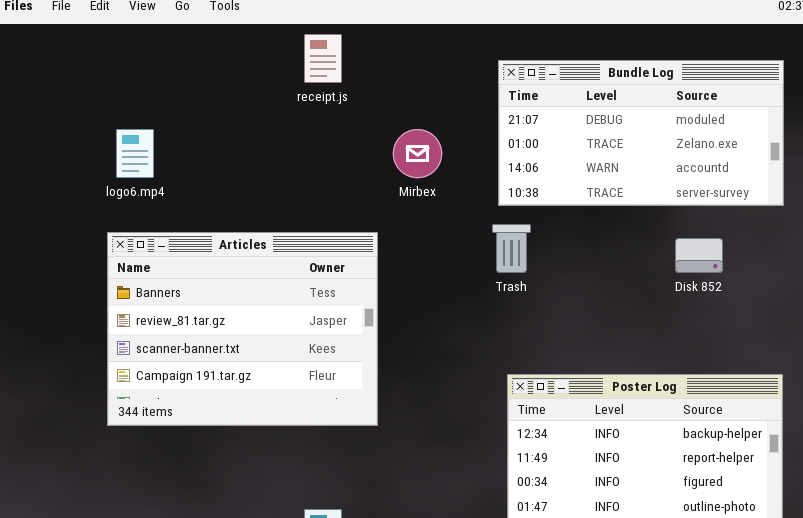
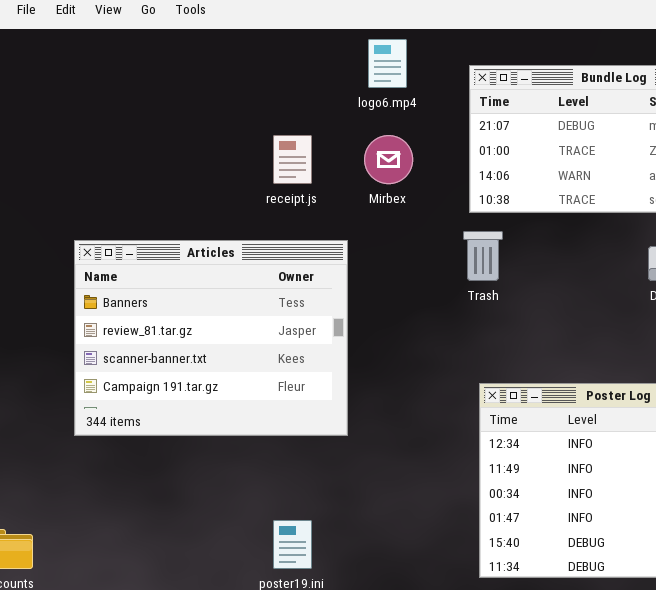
receipt.js: [304,34,342,83] -> [273,135,312,184], moved
logo6.mp4: [116,129,154,178] -> [368,39,407,88], moved

